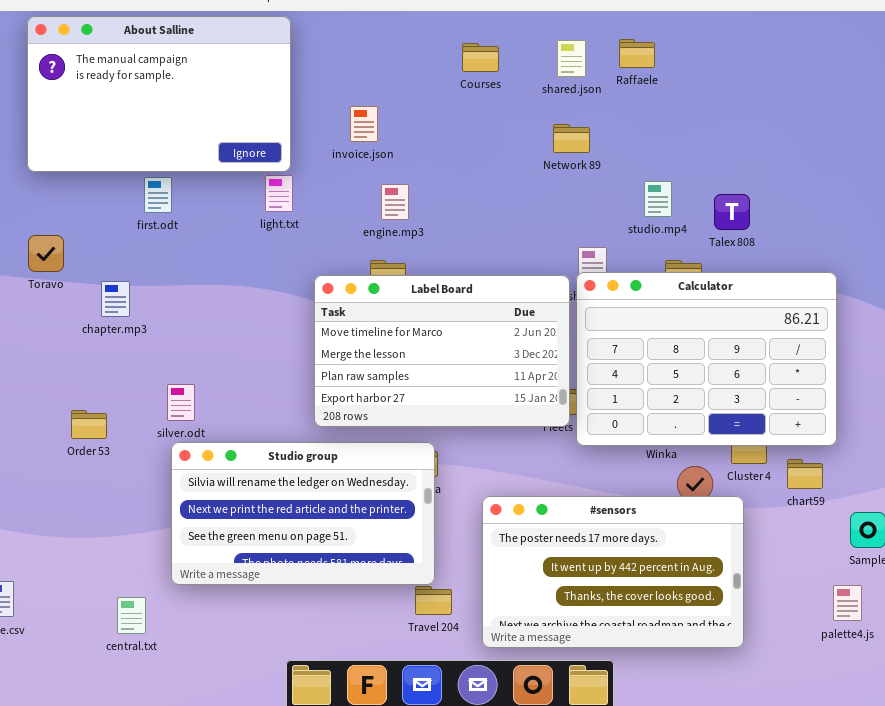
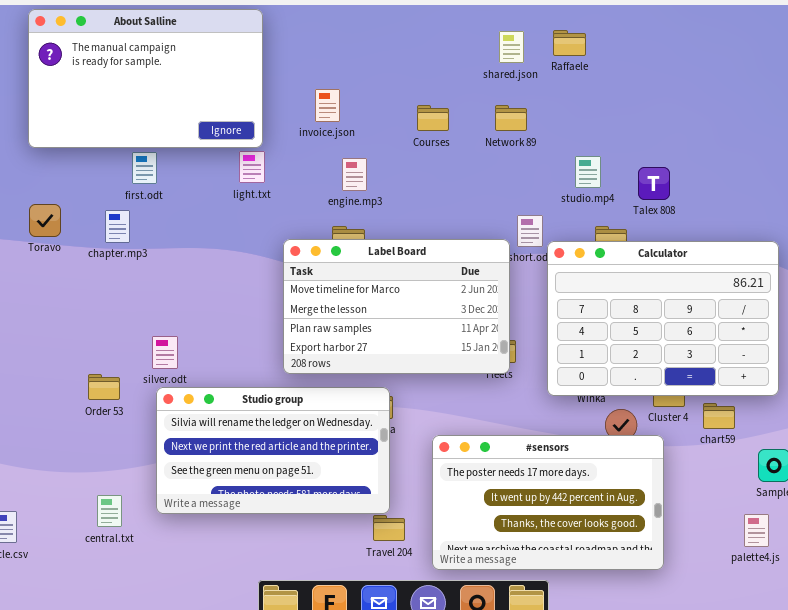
Courses: [462,43,499,72] -> [417,105,449,131], moved
Calculator: [576,272,837,446] -> [547,241,779,396], moved
chapter.mp3: [101,281,130,317] -> [105,210,130,243], moved
Order 53: [71,410,107,439] -> [88,374,120,400], moved
central.txt: [117,597,146,634] -> [97,495,122,527], moved

